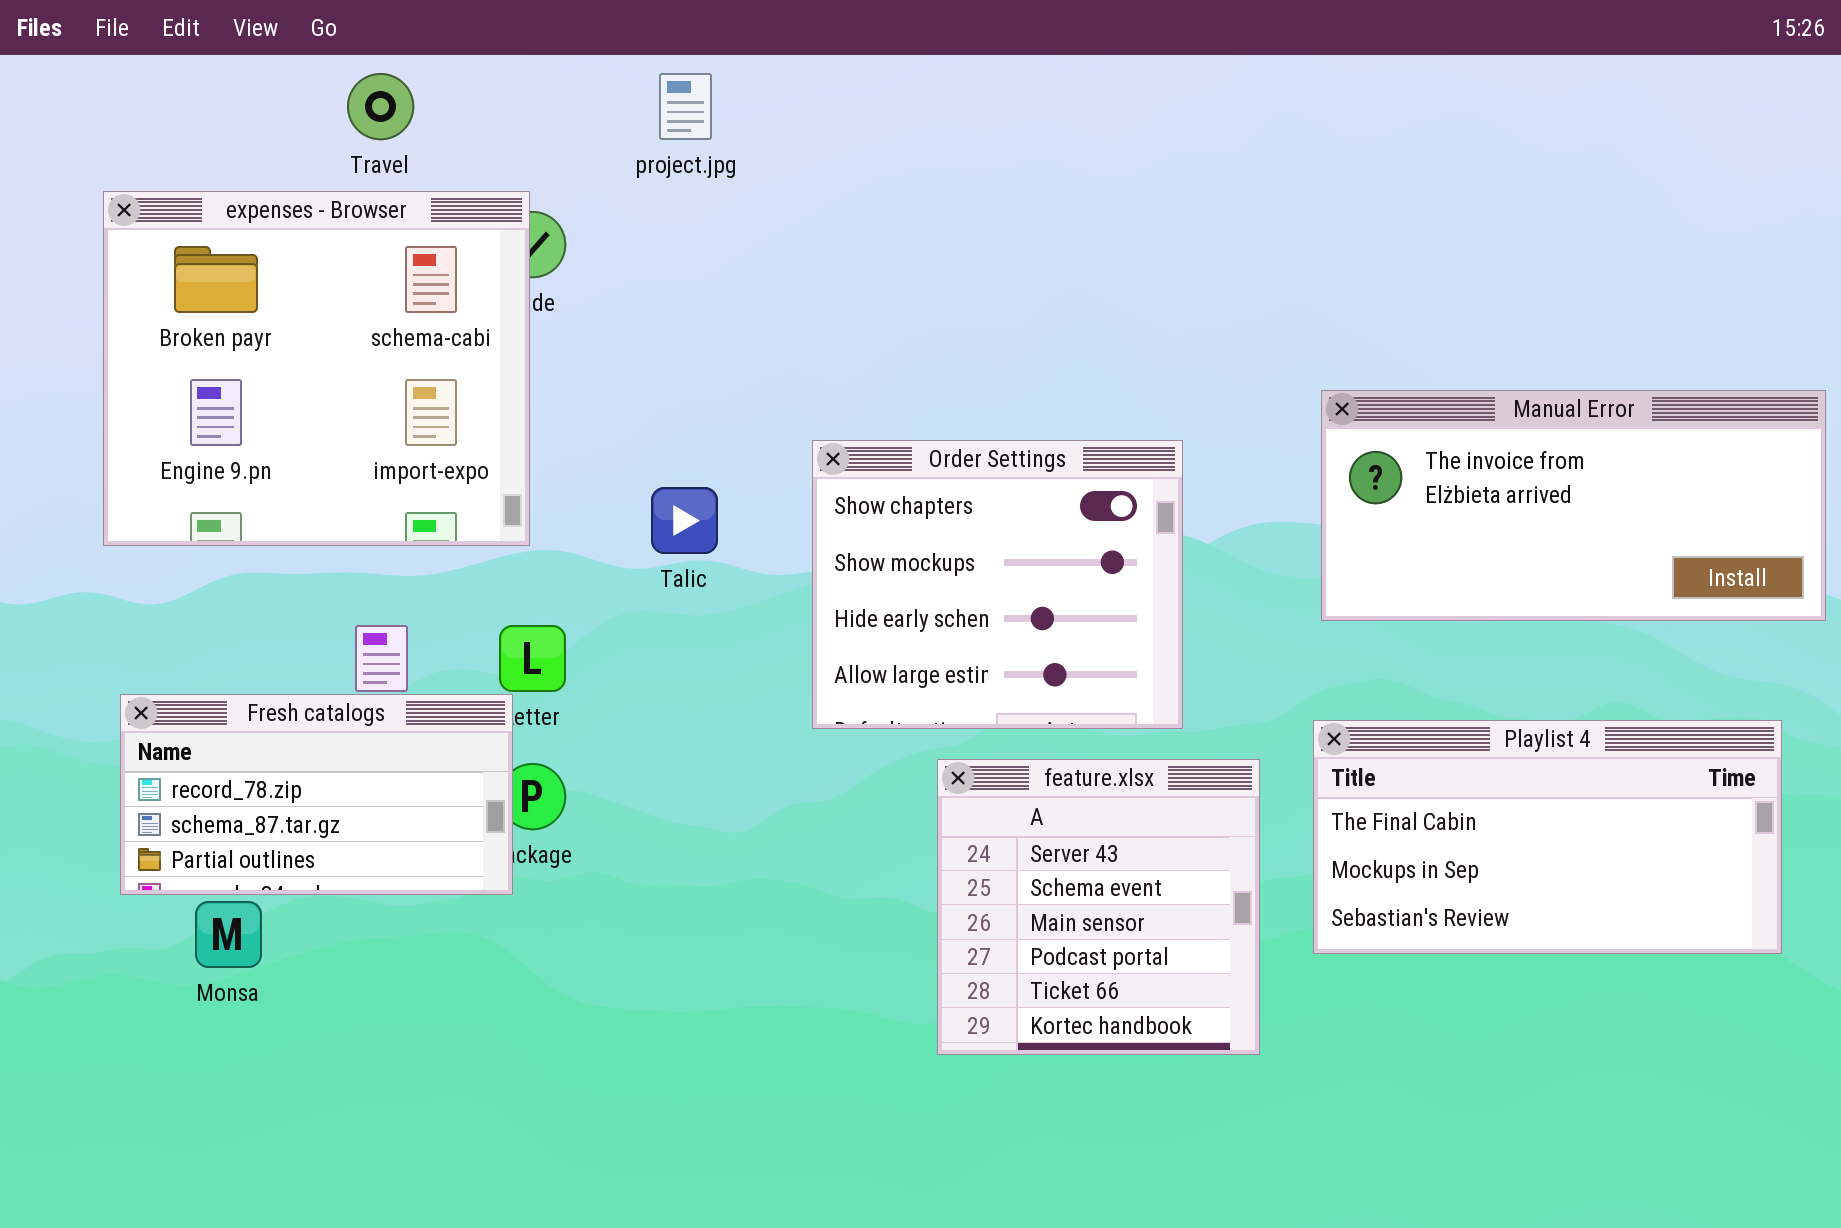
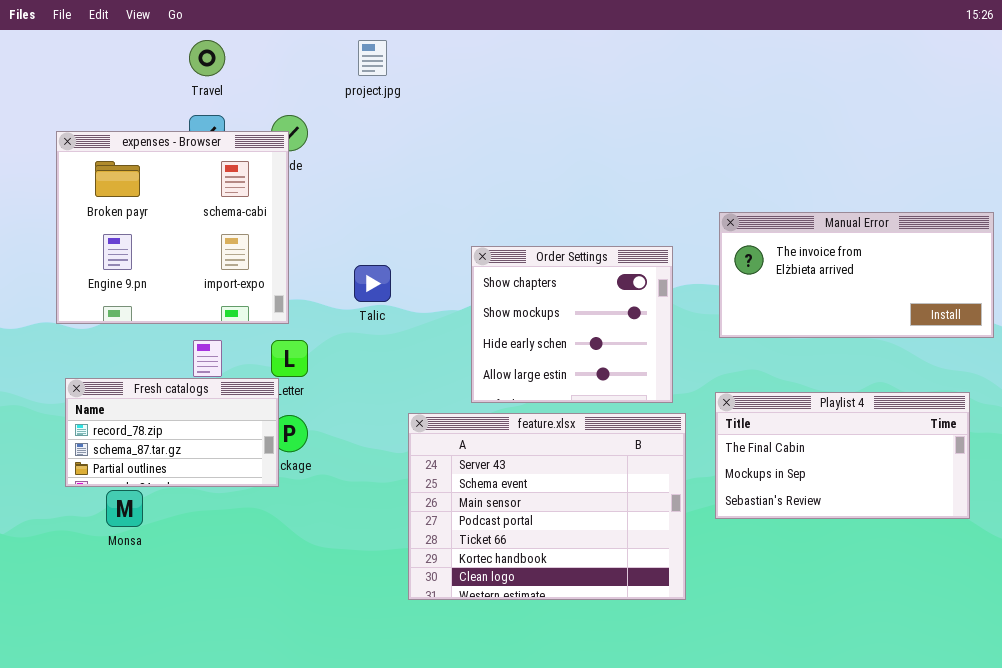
expenses - Browser: [103,191,530,546] -> [56,131,289,324], moved
Order Settings: [812,440,1183,729] -> [471,246,673,403], moved
feature.xlsx: [937,759,1260,1055] -> [408,413,686,600], resized

